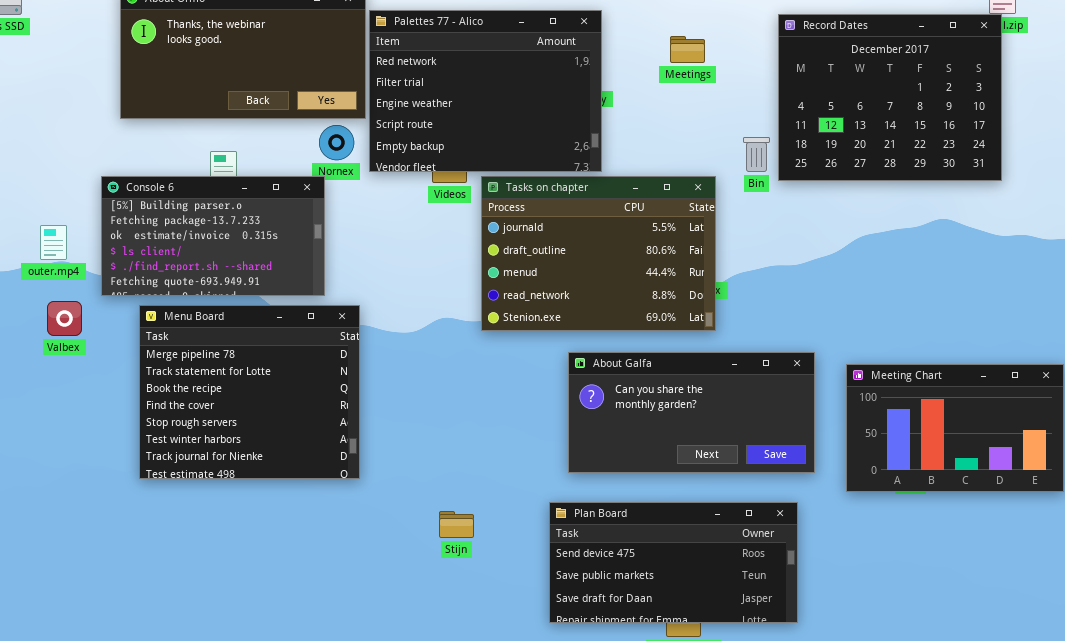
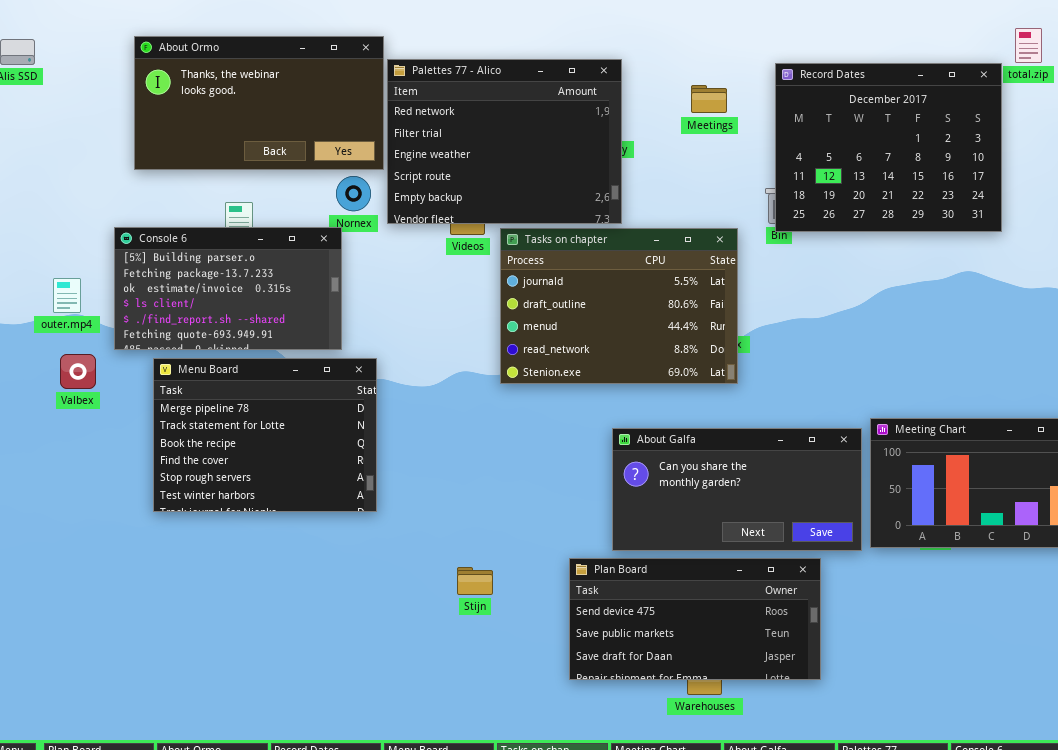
Record Dates: [778,14,1002,181] -> [775,63,1002,232], moved
Menu Board: [139,305,360,479] -> [153,358,377,512], resized
About Galfa: [568,352,815,473] -> [612,428,862,551], moved

